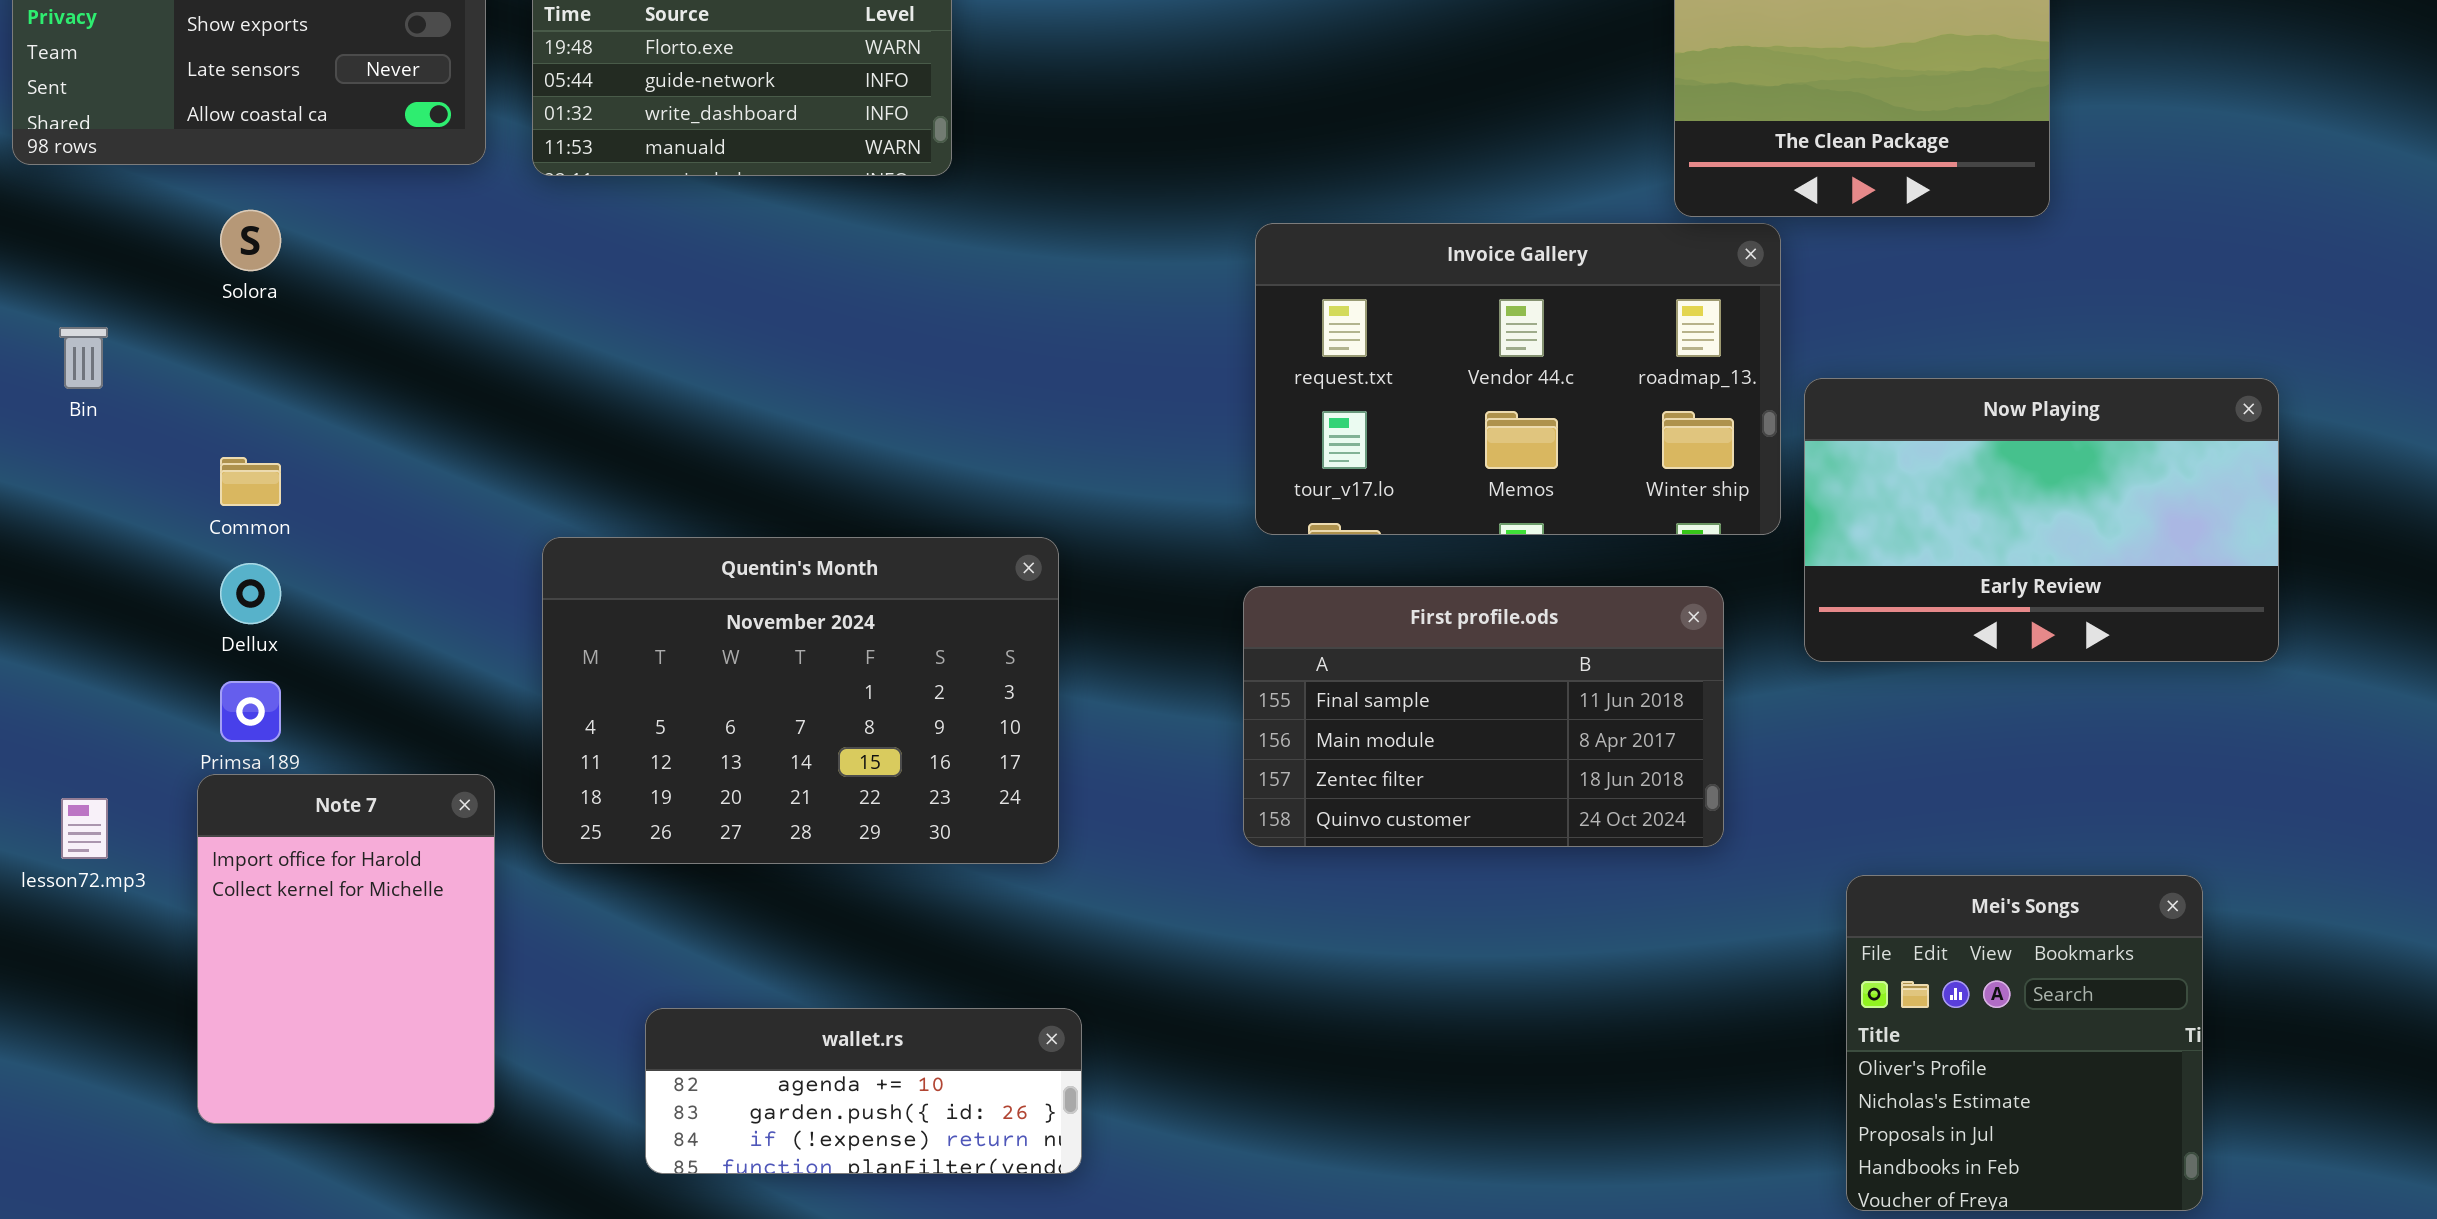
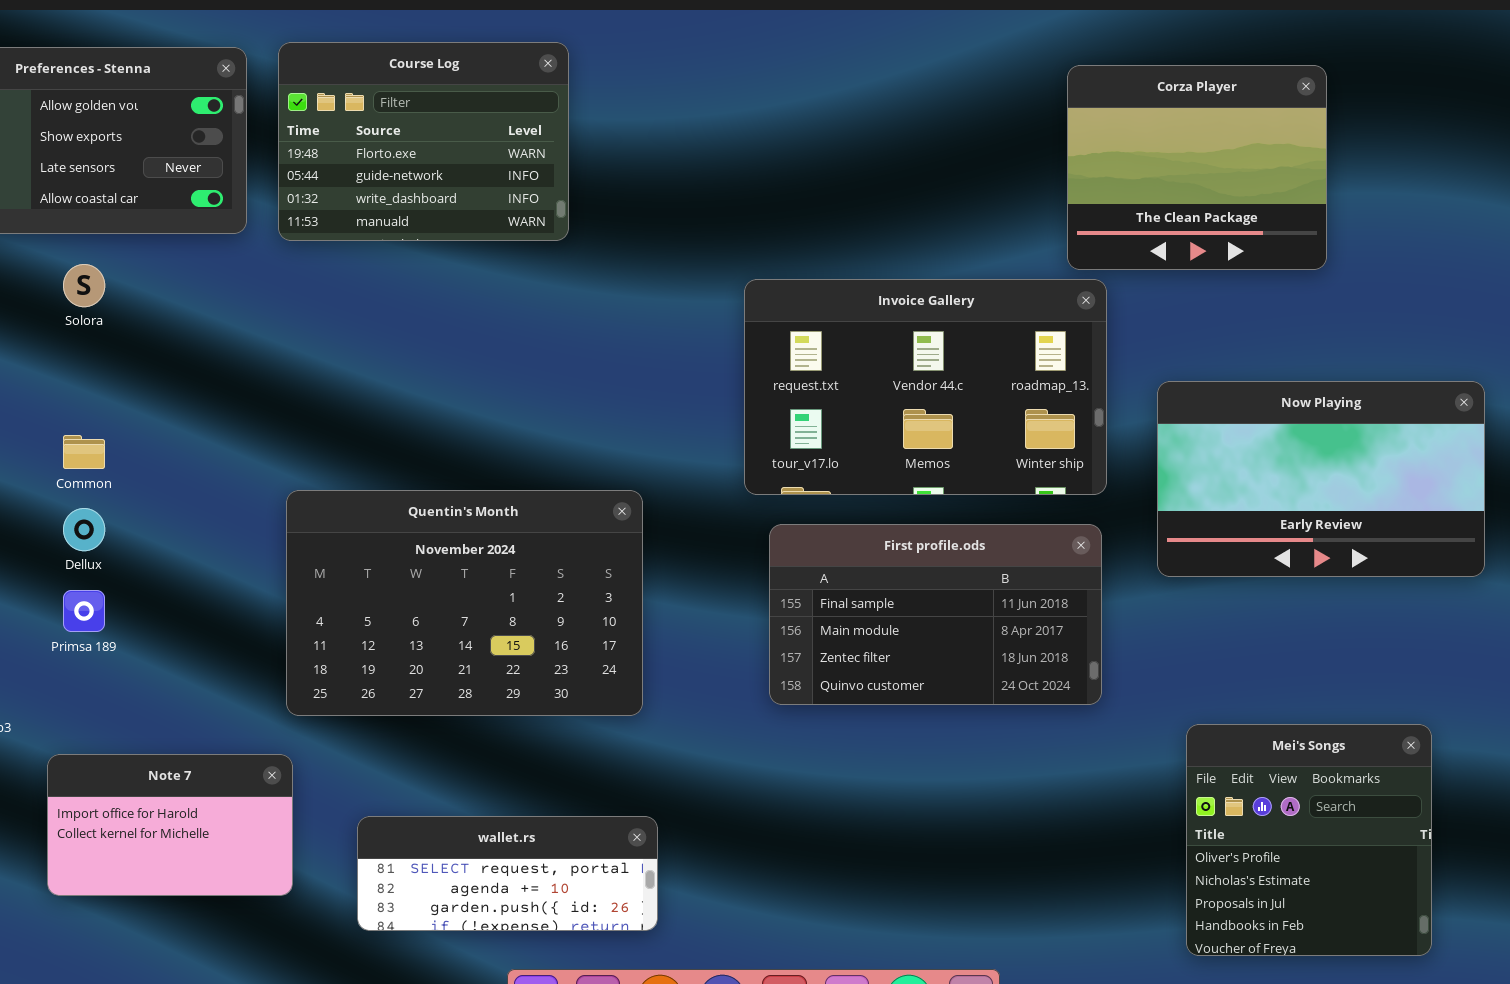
Invoice Gallery: [1255,223,1781,535] -> [744,279,1107,495], moved
Note 7: [197,774,495,1124] -> [47,754,293,896], resized
wallet.rs: [645,1008,1082,1174] -> [357,816,658,931], scrolled up 1 row

